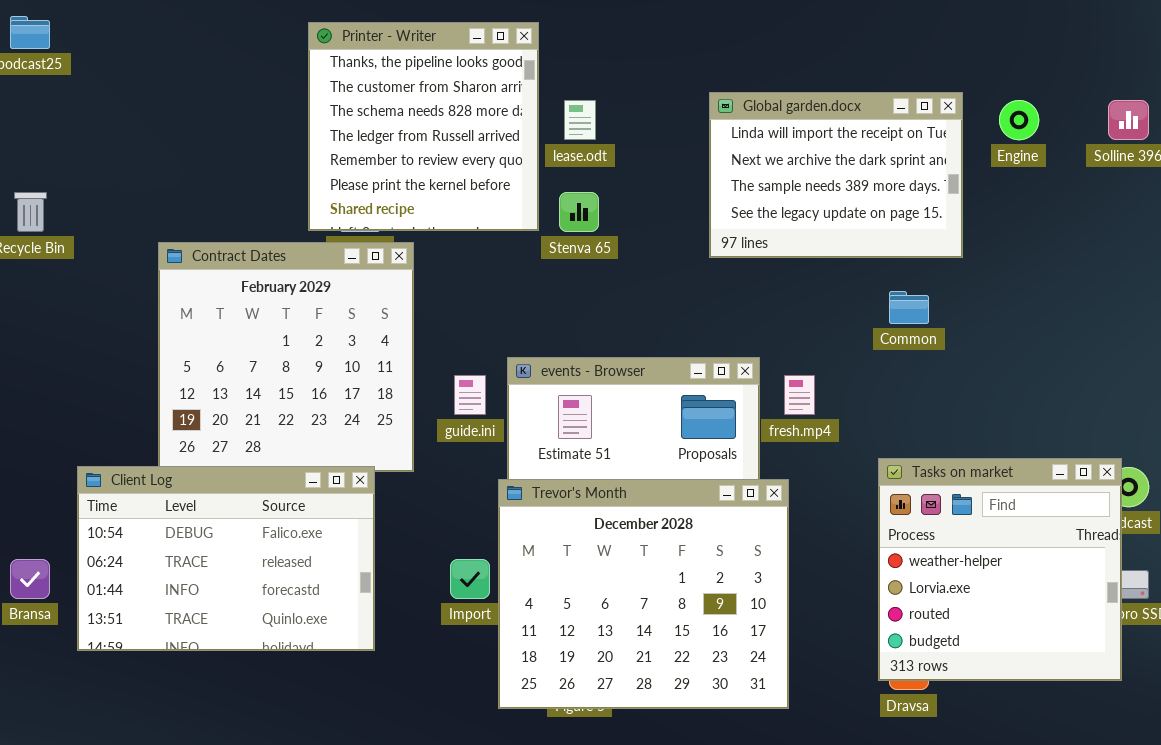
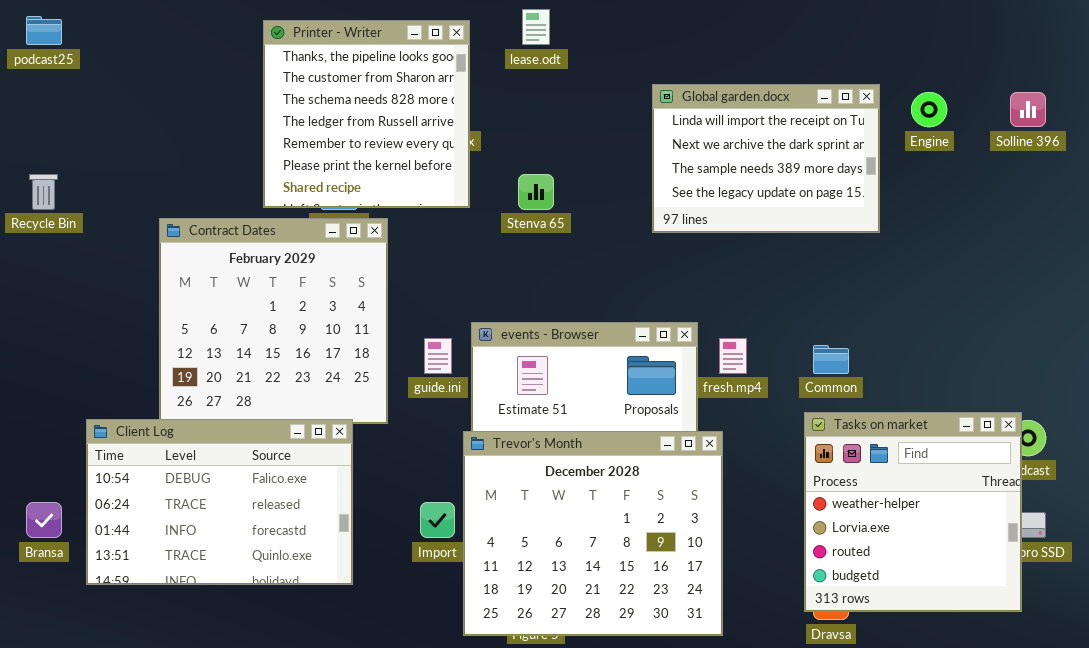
Printer - Writer: [308,22,539,231] -> [263,20,470,208], moved
lease.odt: [564,100,596,140] -> [522,9,550,45], moved
Common: [889,291,929,324] -> [813,345,849,374], moved

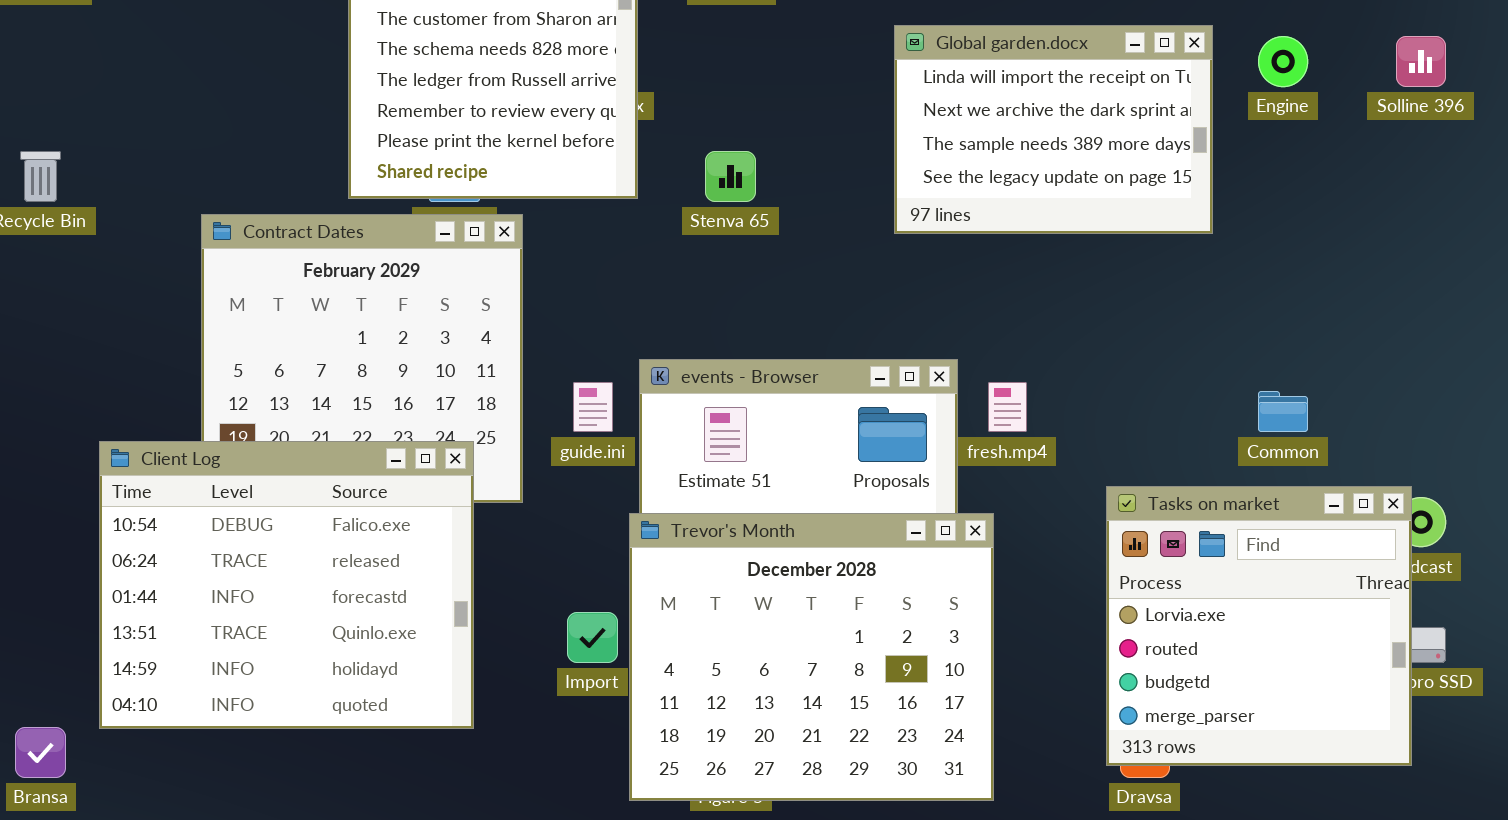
Common: [813,345,849,374] -> [1258,391,1308,432], moved
Tasks on market: [804,412,1022,612] -> [1106,486,1412,766], scrolled down 1 row
Client Log: [86,419,353,585] -> [99,441,474,729], resized
Bransa: [26,502,62,538] -> [15,727,66,778], moved

